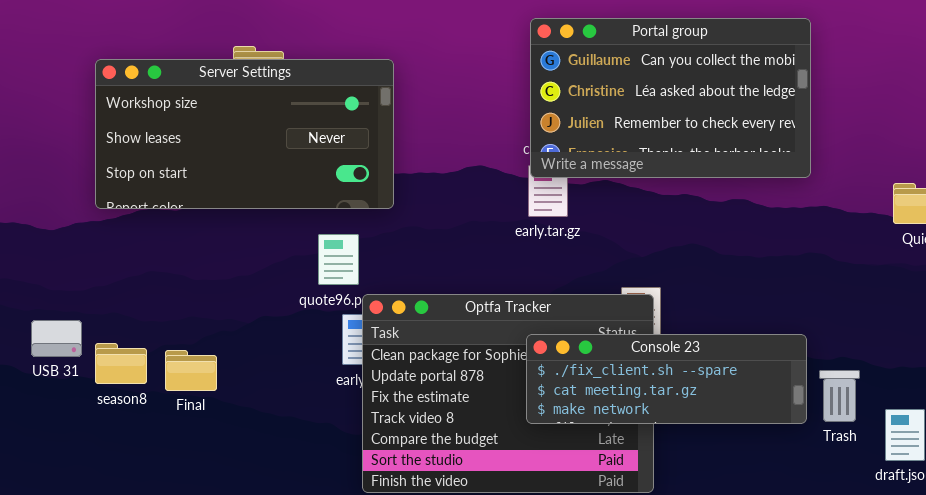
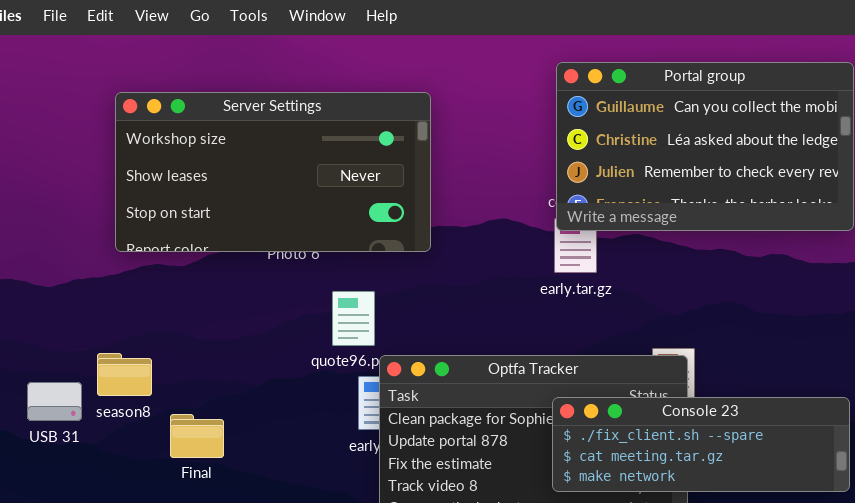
Server Settings: [95,59,394,209] -> [115,92,431,252], moved
season8: [95,343,147,384] -> [97,353,152,396], moved

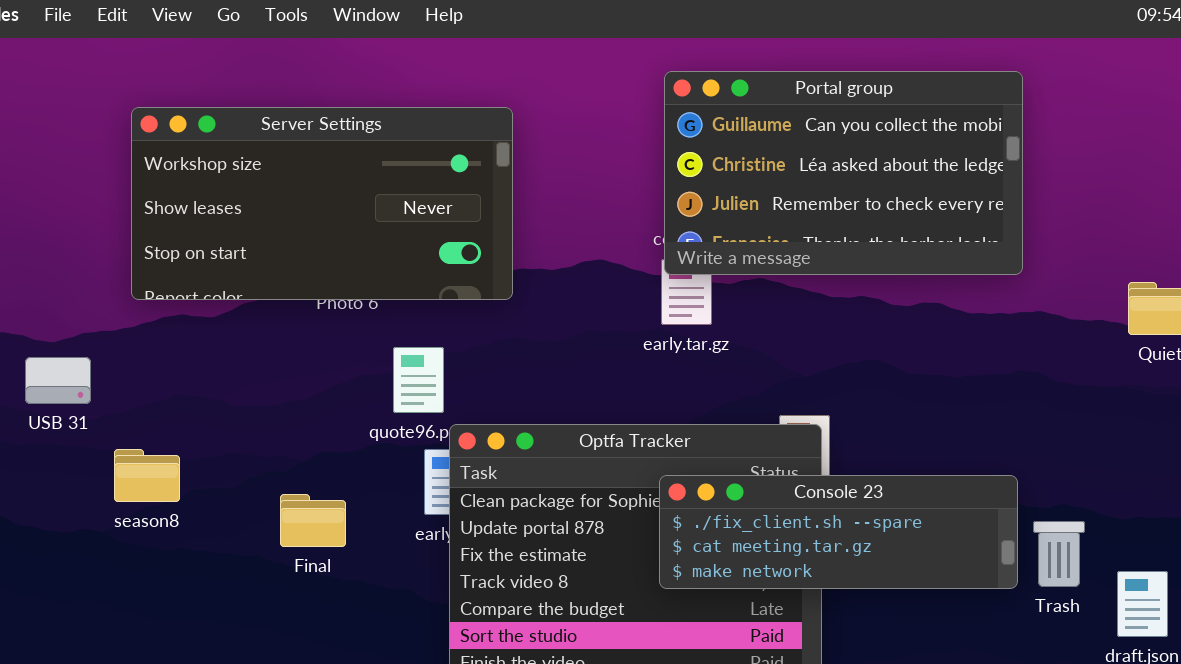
season8: [97,353,152,396] -> [114,449,180,502], moved
USB 31: [27,382,82,421] -> [25,357,91,404], moved
Final: [170,414,224,458] -> [280,494,346,547], moved

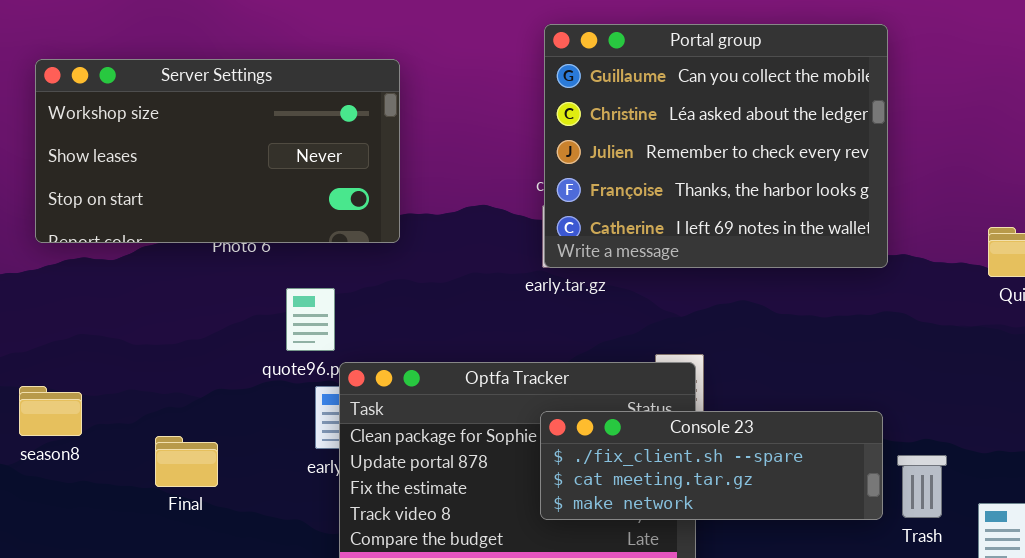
Portal group: [664,71,1023,275] -> [544,24,888,268], resized
Final: [280,494,346,547] -> [155,436,218,487], moved

